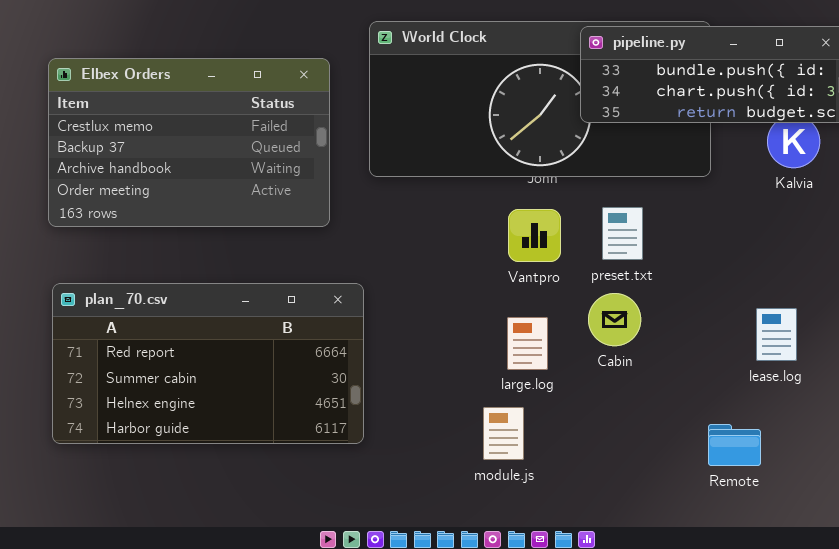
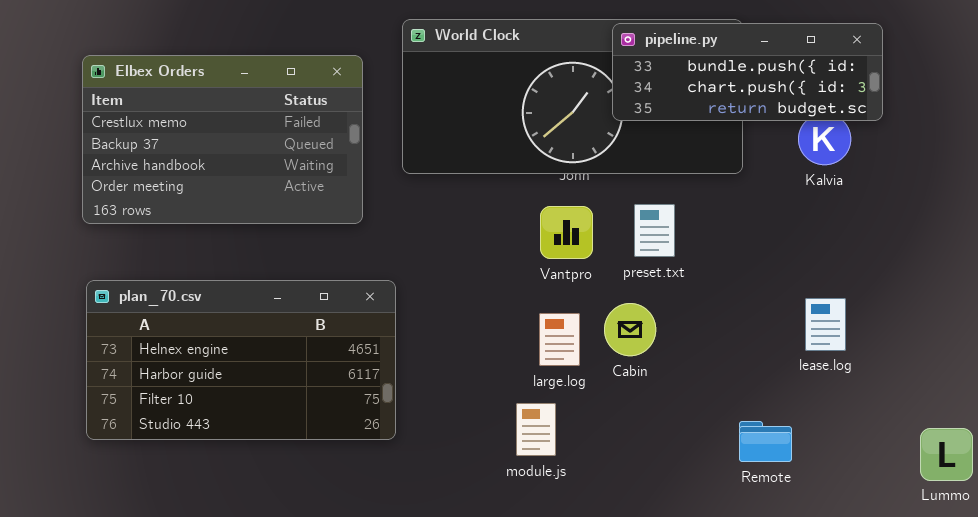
plan_70.csv: [52,283,364,444] -> [86,280,396,440], scrolled down 2 rows
Cabin: [588,293,641,346] -> [604,303,656,356], moved
lease.log: [756,308,797,361] -> [805,298,846,351], moved

